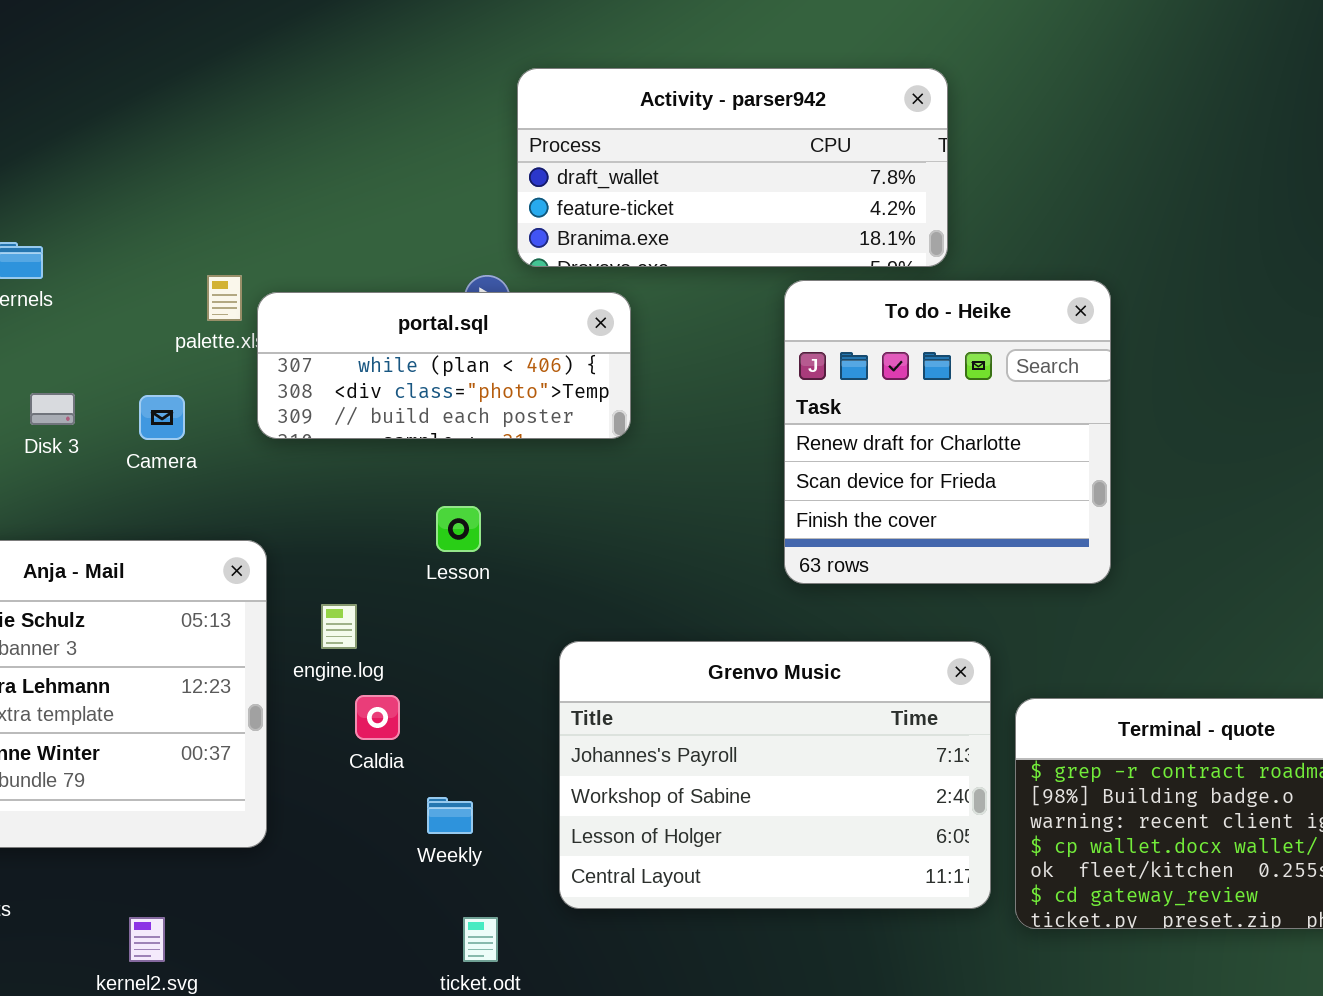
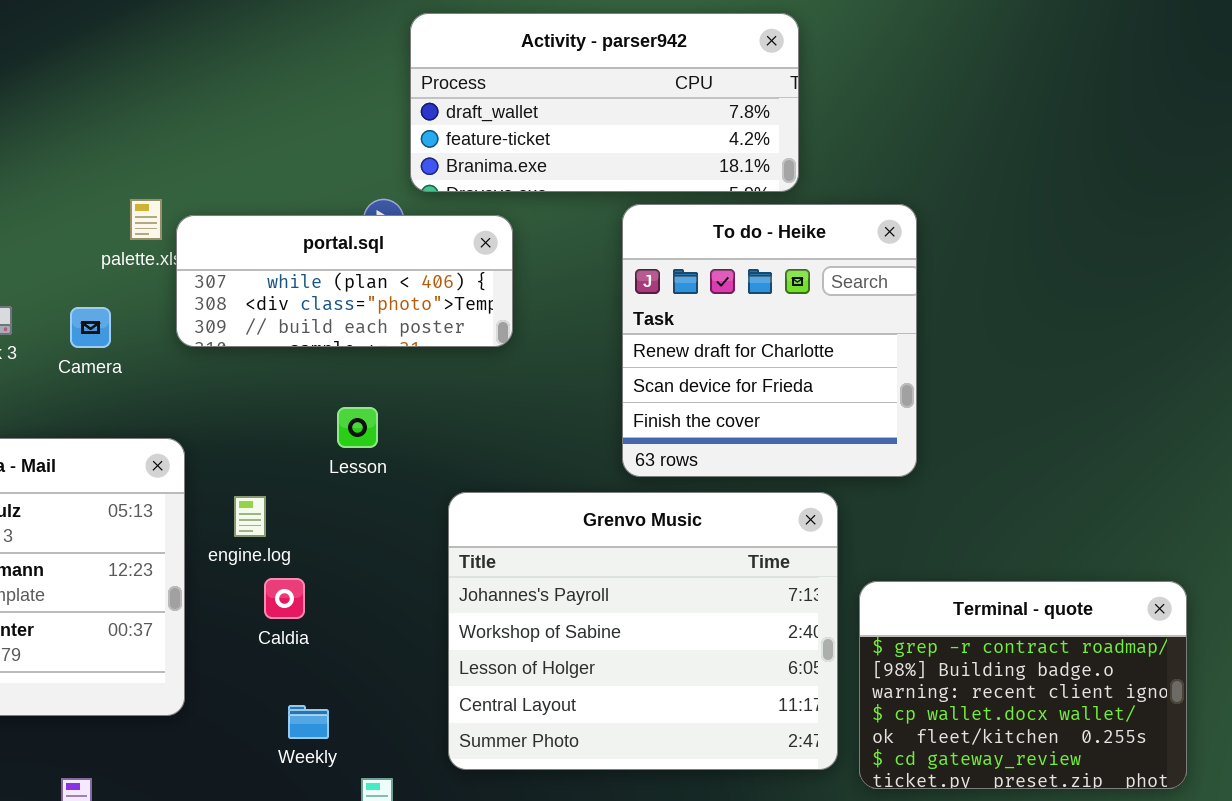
To do - Heike: [784,280,1111,584] -> [622,204,917,477], moved
Grenvo Music: [559,641,991,909] -> [448,492,838,770], resized
Weekly: [427,797,473,834] -> [288,705,329,739], moved

